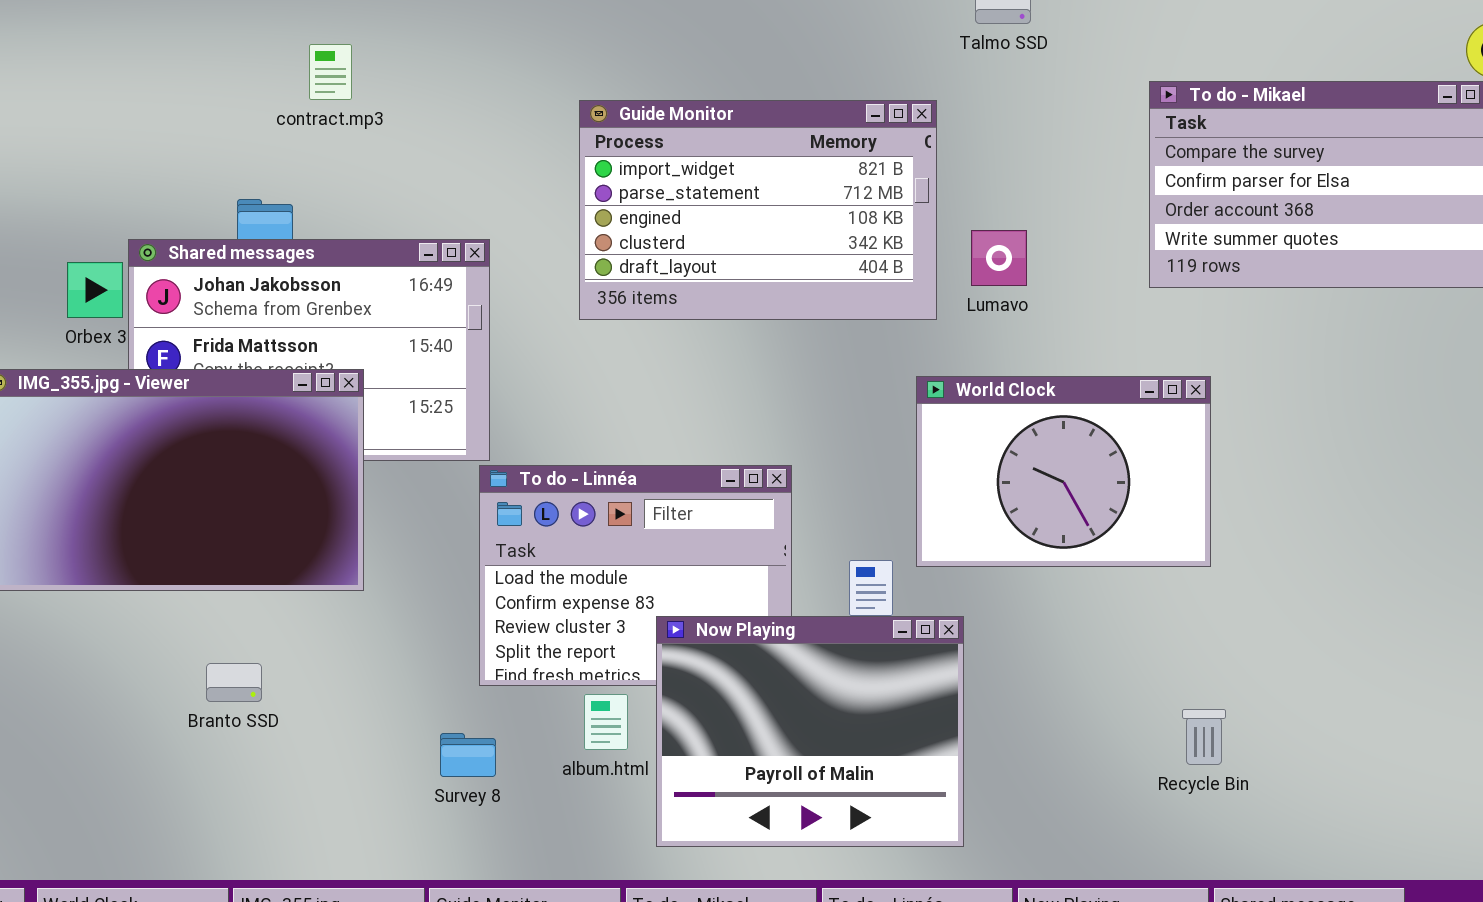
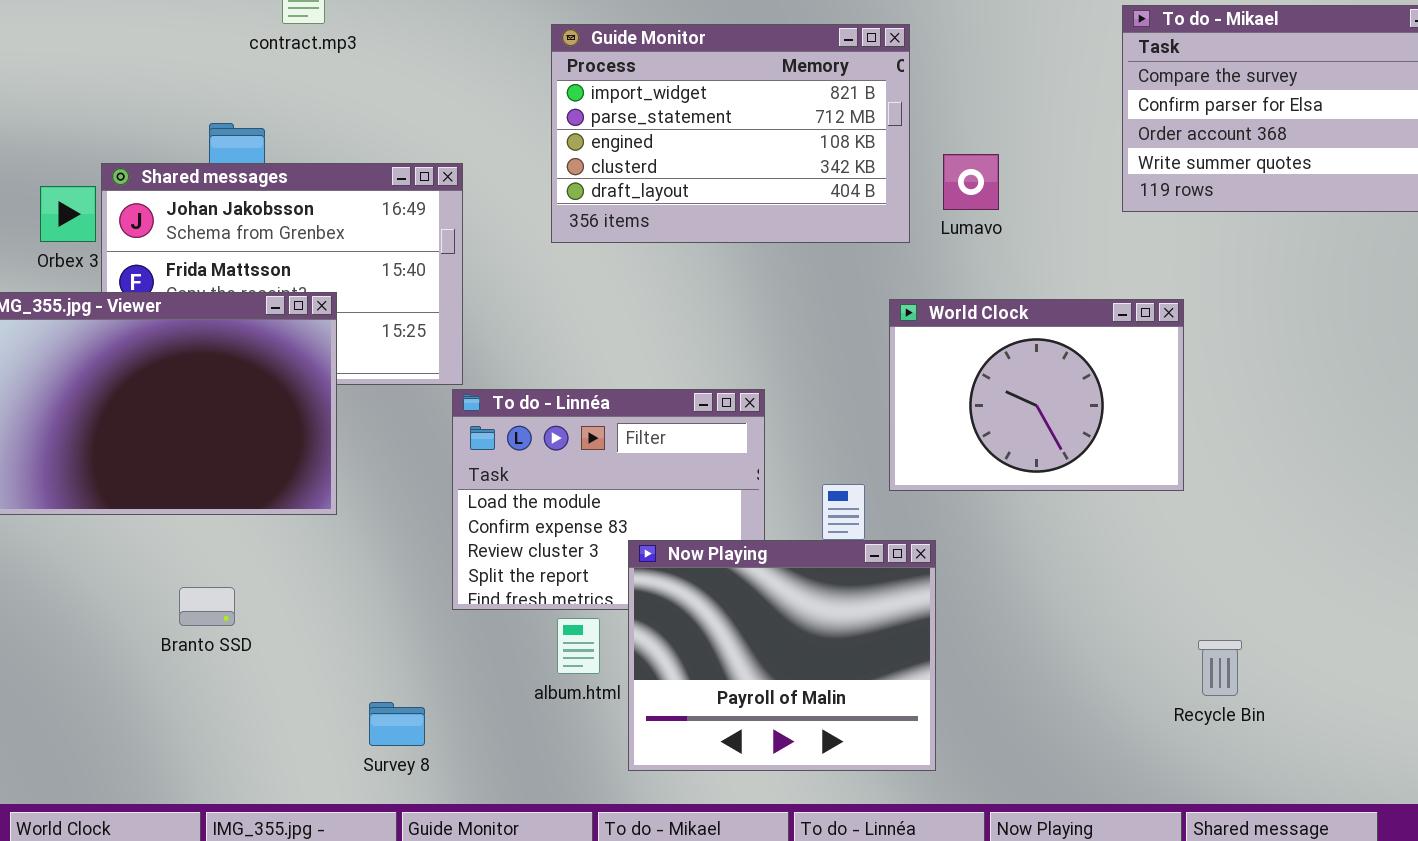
Recycle Bin: [1182,709,1226,765] -> [1198,640,1242,696], moved
Survey 8: [440,733,496,777] -> [369,702,425,746], moved

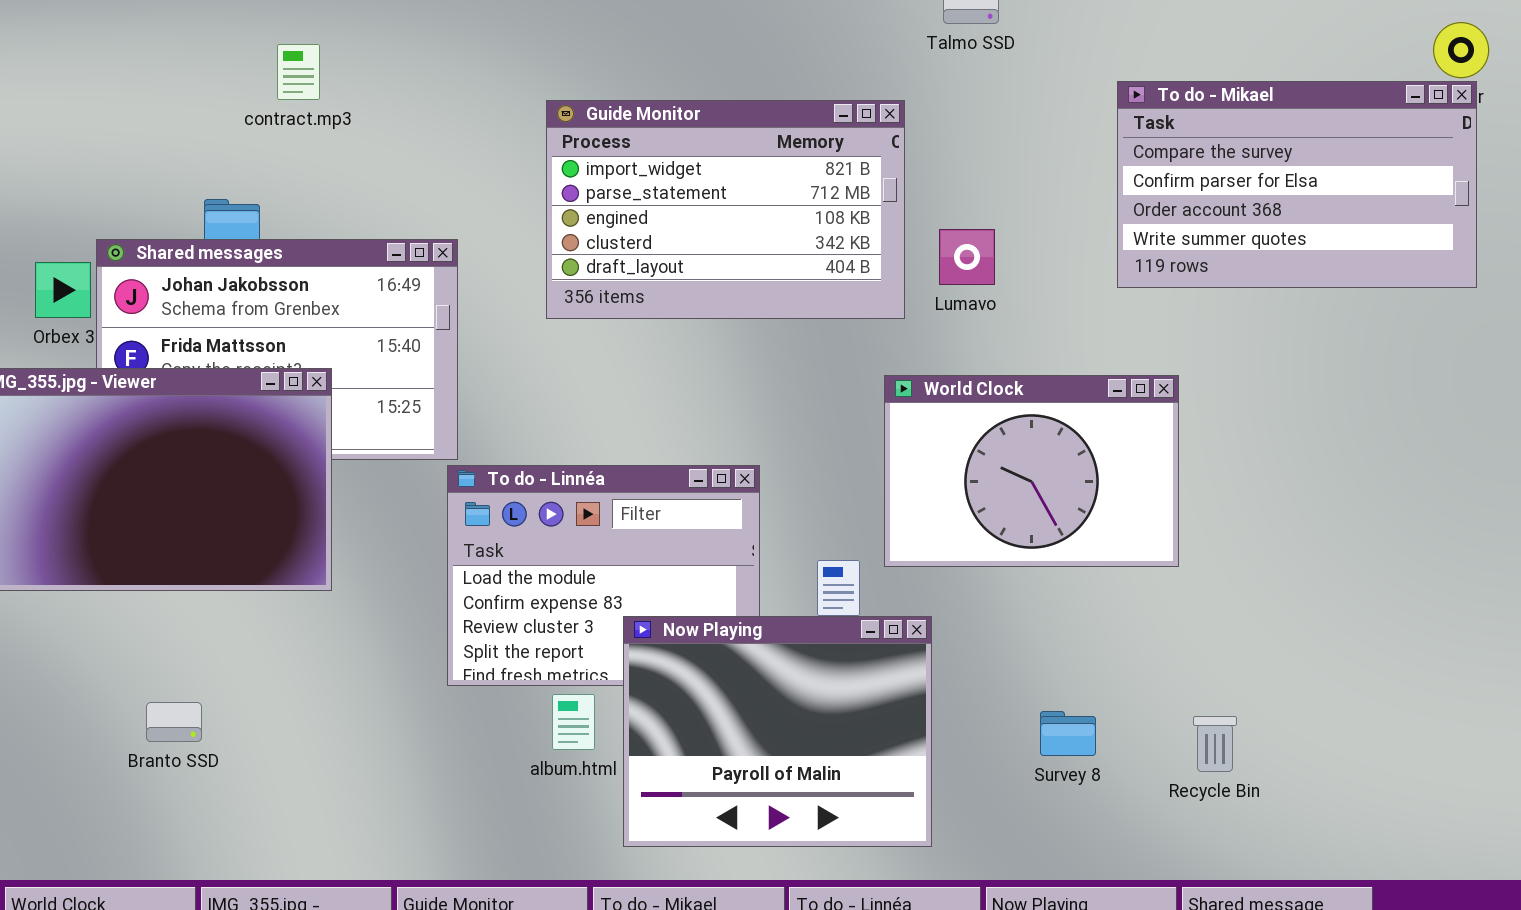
Branto SSD: [179,587,235,626] -> [146,702,202,742], moved
Survey 8: [369,702,425,746] -> [1040,711,1096,756], moved

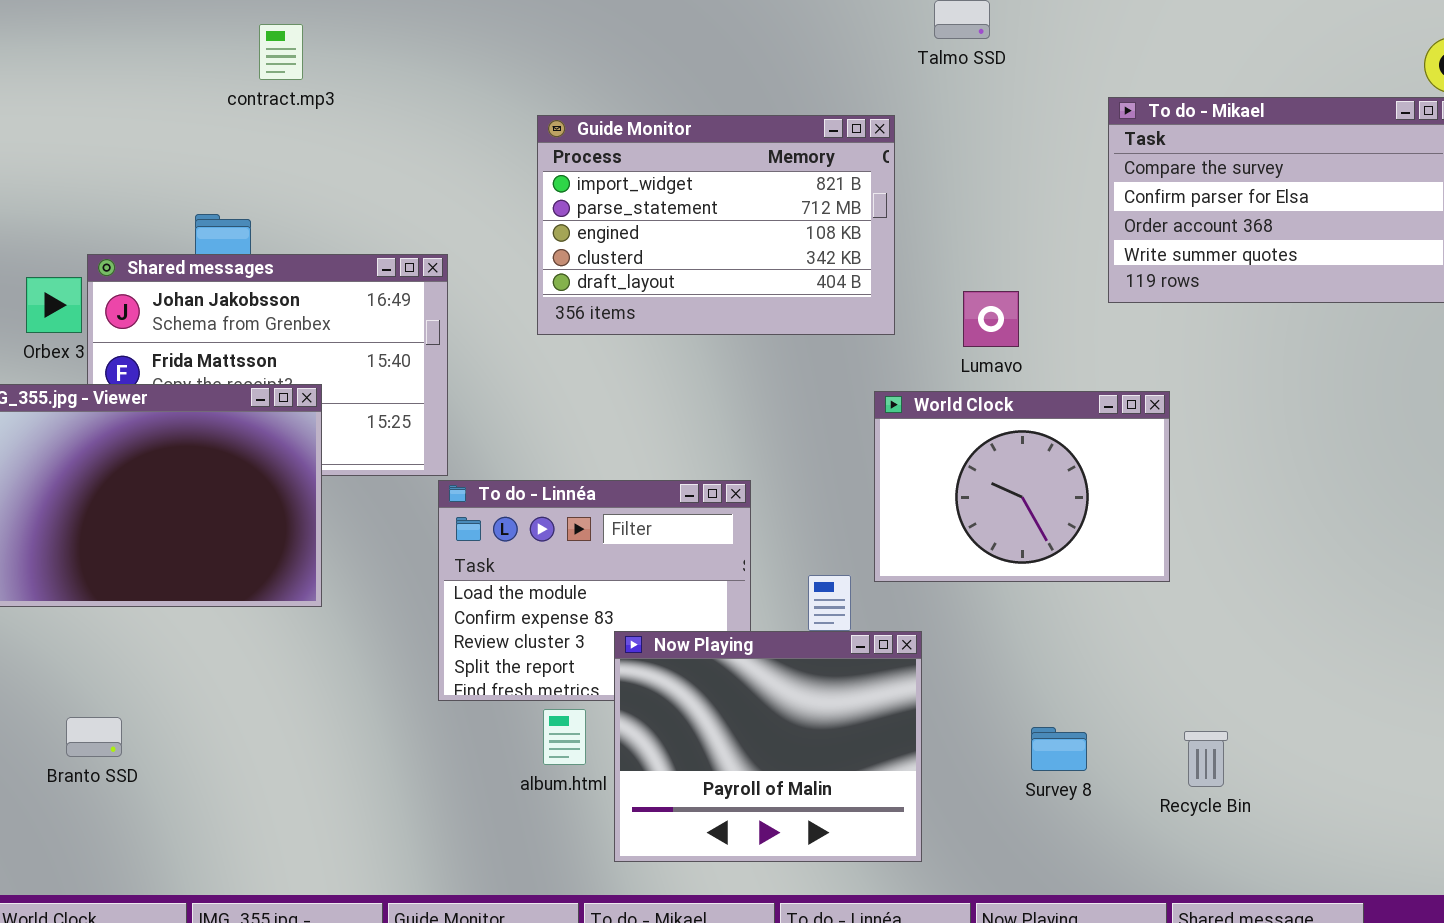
contract.mp3: [277,44,320,100] -> [259,24,303,80], moved
Lumavo: [939,229,995,285] -> [963,291,1019,347], moved
Branto SSD: [146,702,202,742] -> [66,717,122,757], moved

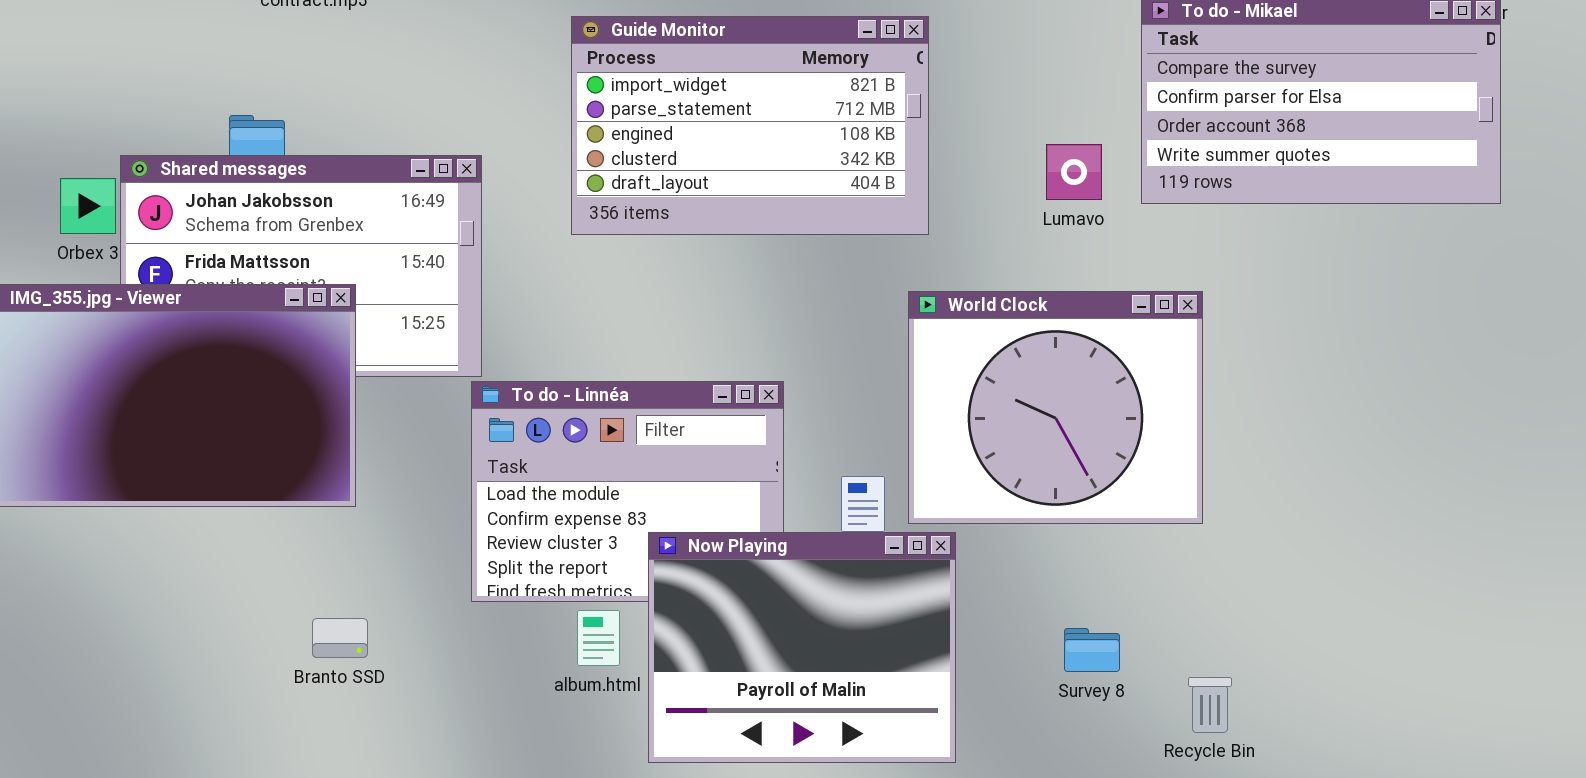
Lumavo: [963,291,1019,347] -> [1046,144,1102,200], moved
World Clock: [874,391,1170,582] -> [908,291,1203,524], resized
Branto SSD: [66,717,122,757] -> [312,618,368,658], moved
Recycle Bin: [1184,731,1228,787] -> [1188,677,1232,733], moved

